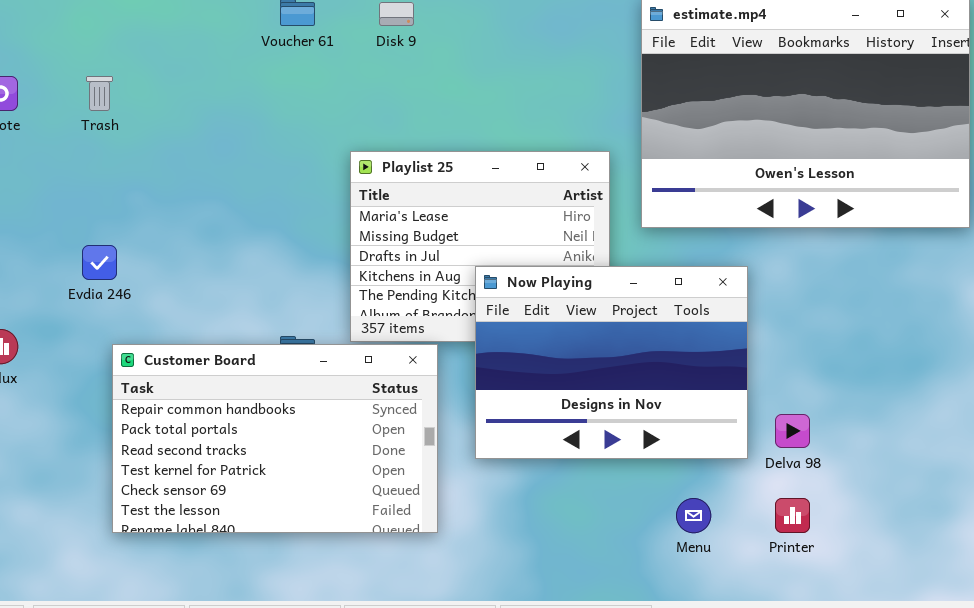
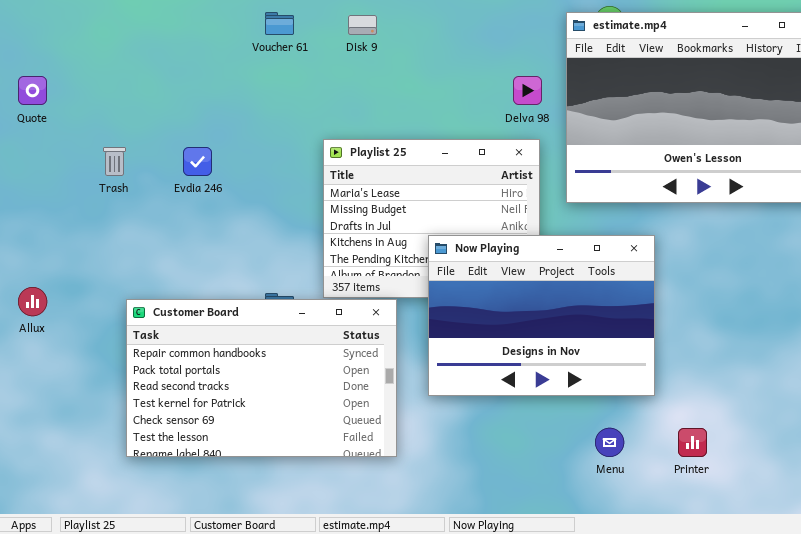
Trash: [86,76,113,111] -> [103,147,126,176], moved
Evdia 246: [82,245,117,280] -> [183,147,212,176], moved
Delva 98: [775,414,810,448] -> [513,76,542,105], moved

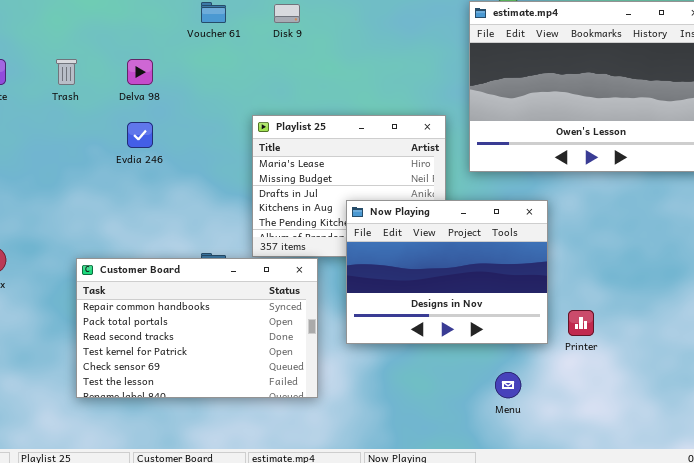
Delva 98: [513,76,542,105] -> [127,59,153,85], moved
Trash: [103,147,126,176] -> [56,59,77,85], moved
Printer: [678,428,707,457] -> [568,310,594,336], moved

